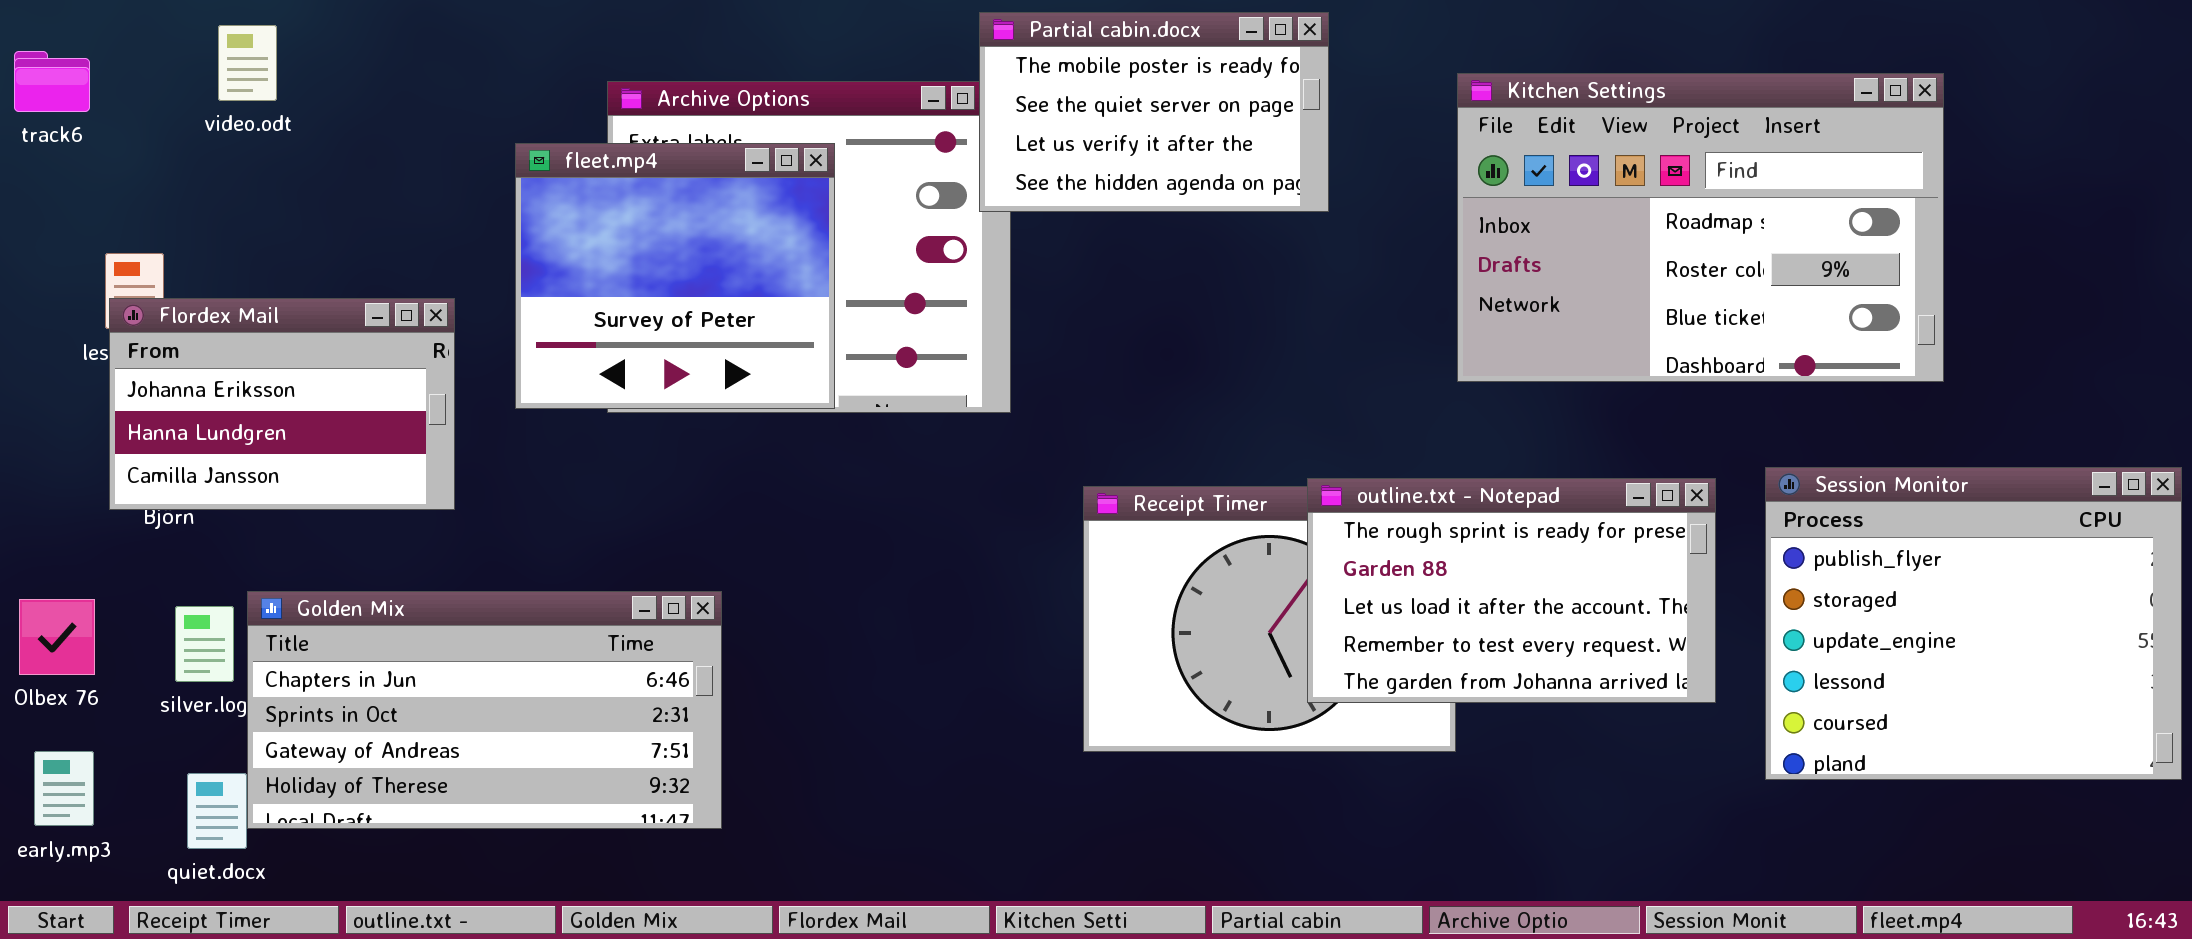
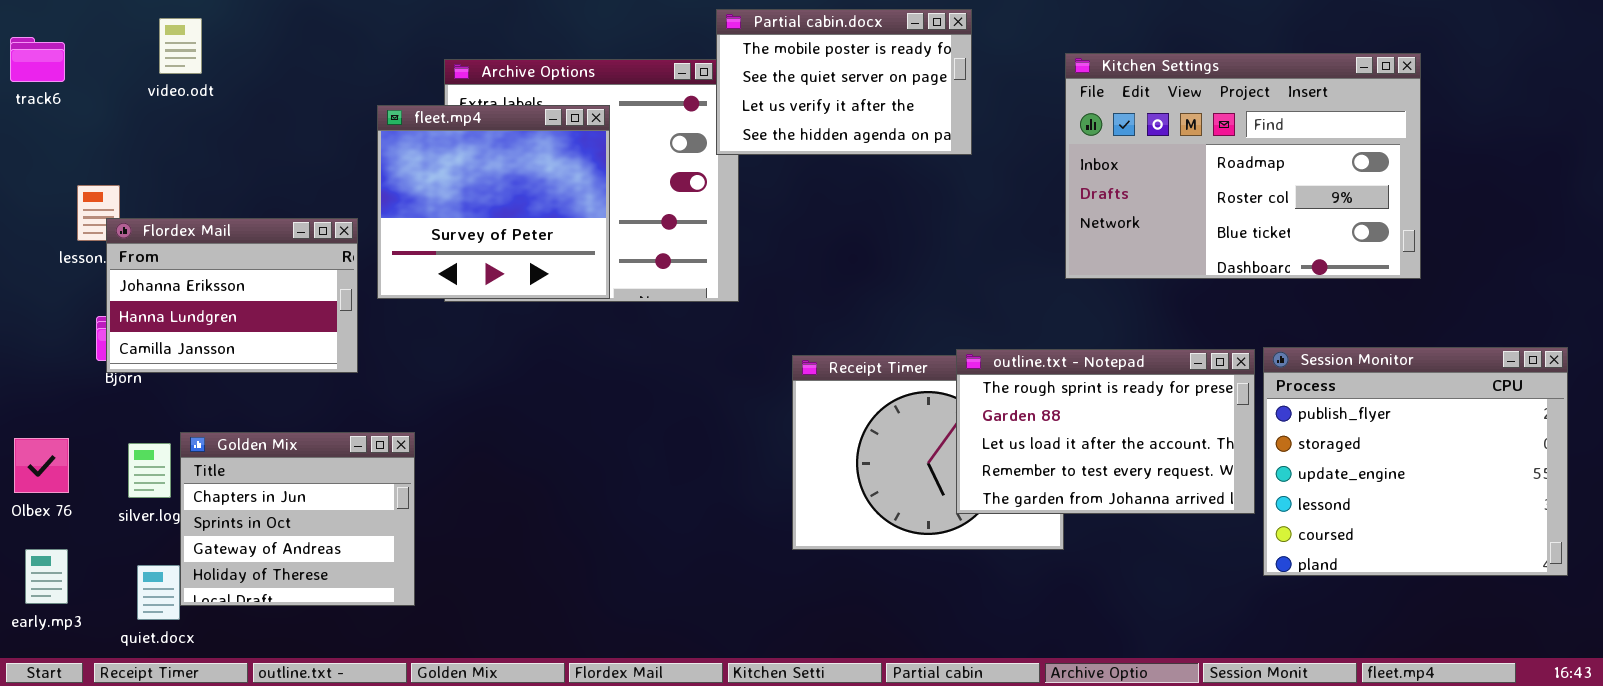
Flordex Mail: [109,298,455,510] -> [106,218,358,373], moved
Session Monitor: [1765,467,2182,780] -> [1263,347,1568,576], moved
Golden Mix: [247,591,722,829] -> [180,432,415,606], resized

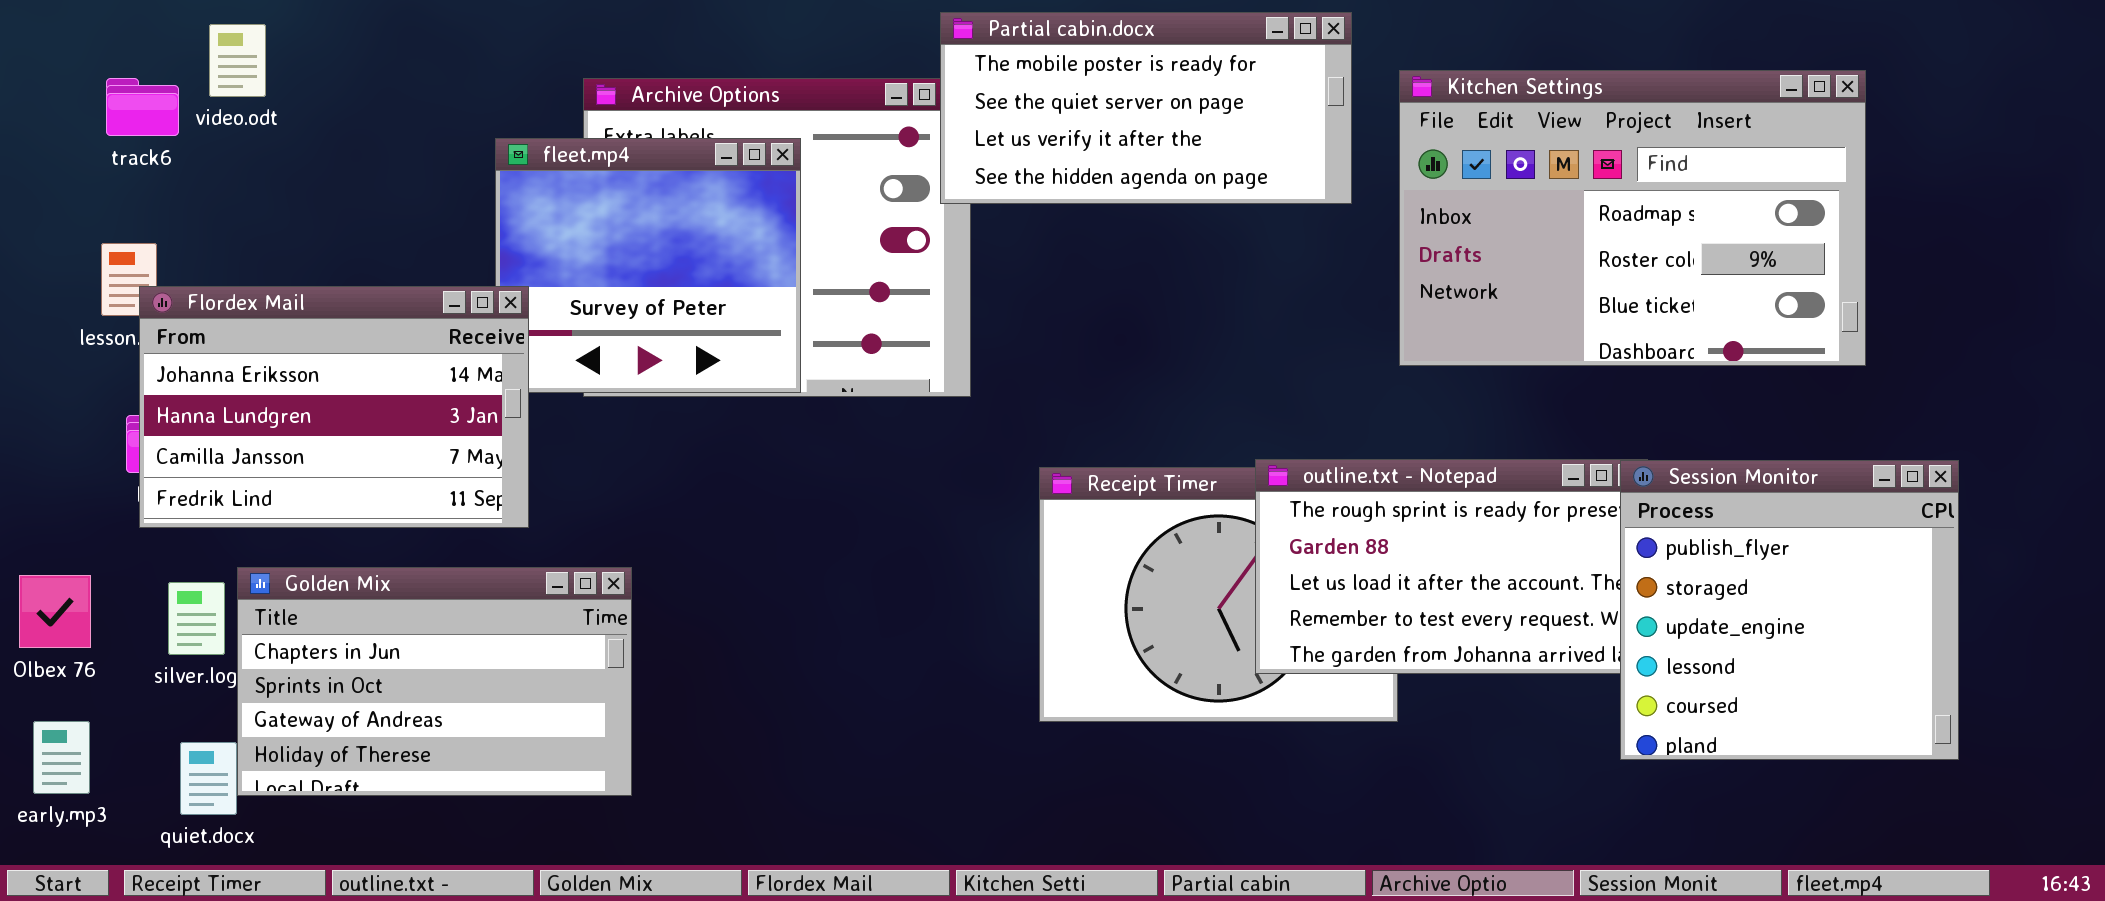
Partial cabin.docx: [716,9,972,155] -> [940,12,1352,204], resized
track6: [10,37,65,82] -> [106,78,179,136], moved
Flordex Mail: [106,218,358,373] -> [139,286,529,528], resized
Session Monitor: [1263,347,1568,576] -> [1620,460,1959,760], moved, resized
Golden Mix: [180,432,415,606] -> [237,567,632,796], resized

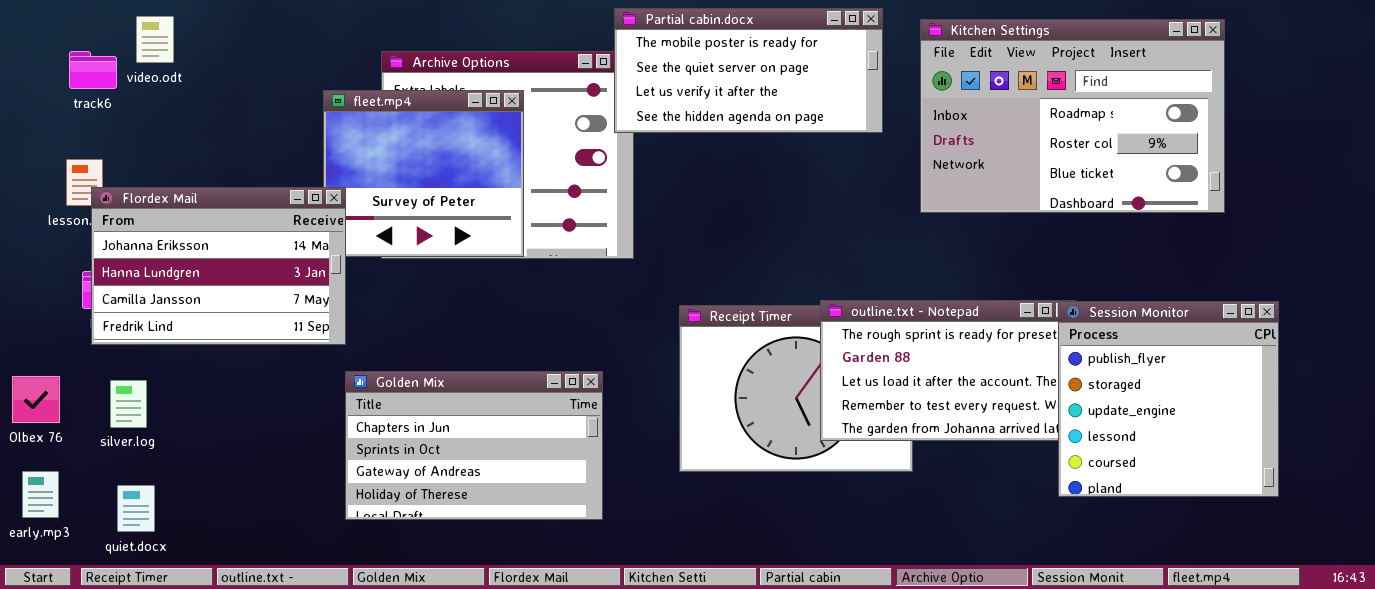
Kitchen Settings: [1399,70,1866,366] -> [920,19,1225,213], moved
Golden Mix: [237,567,632,796] -> [345,371,603,520], moved

